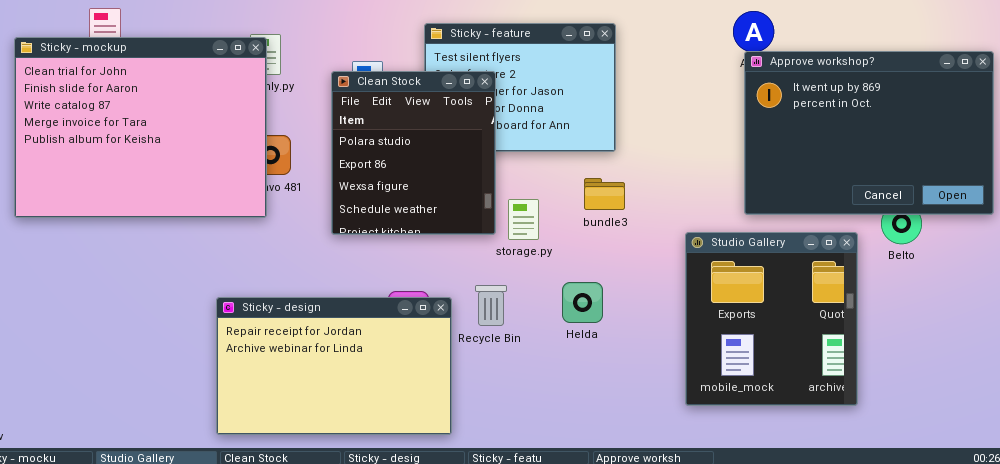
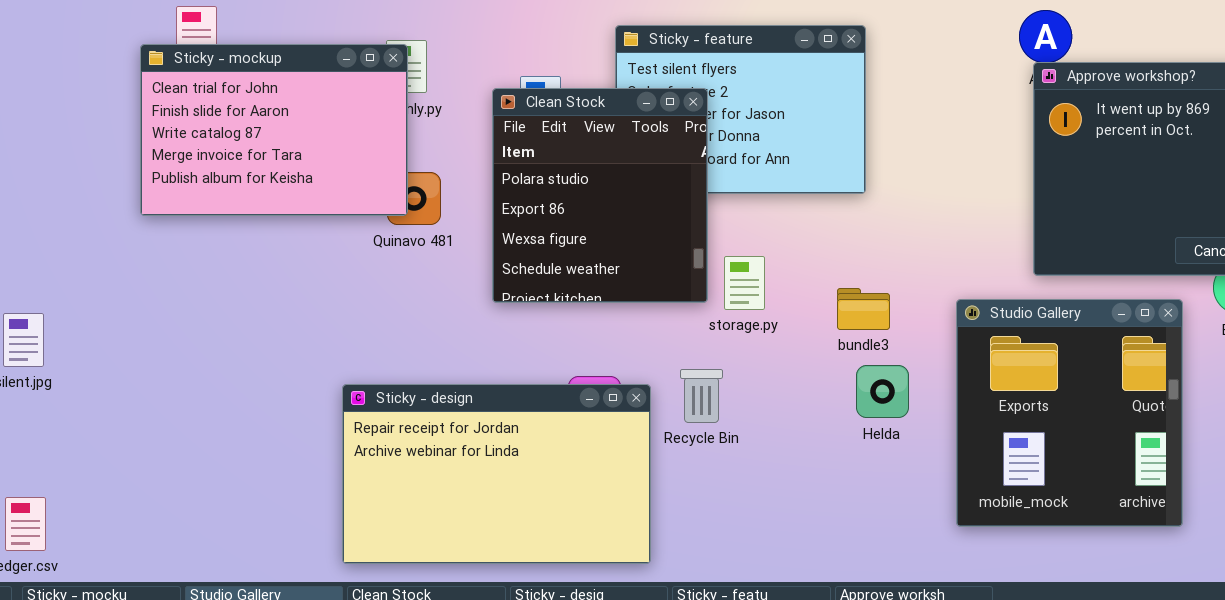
Sticky - mockup: [14,37,267,218] -> [140,44,408,216], resized
bundle3: [584,178,625,210] -> [837,288,890,330], moved
Helda: [562,282,603,323] -> [856,365,909,418], moved

